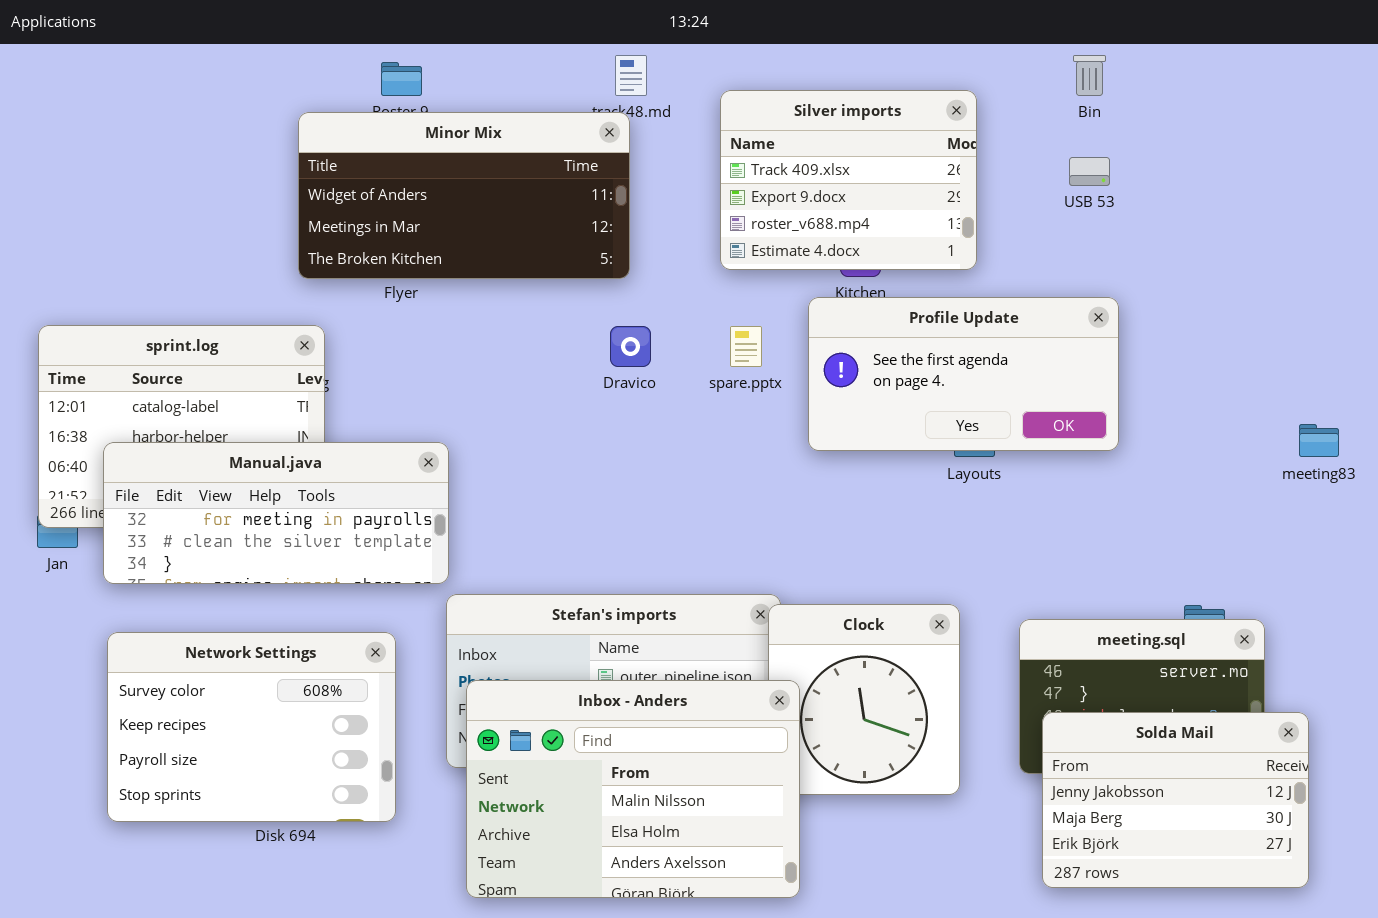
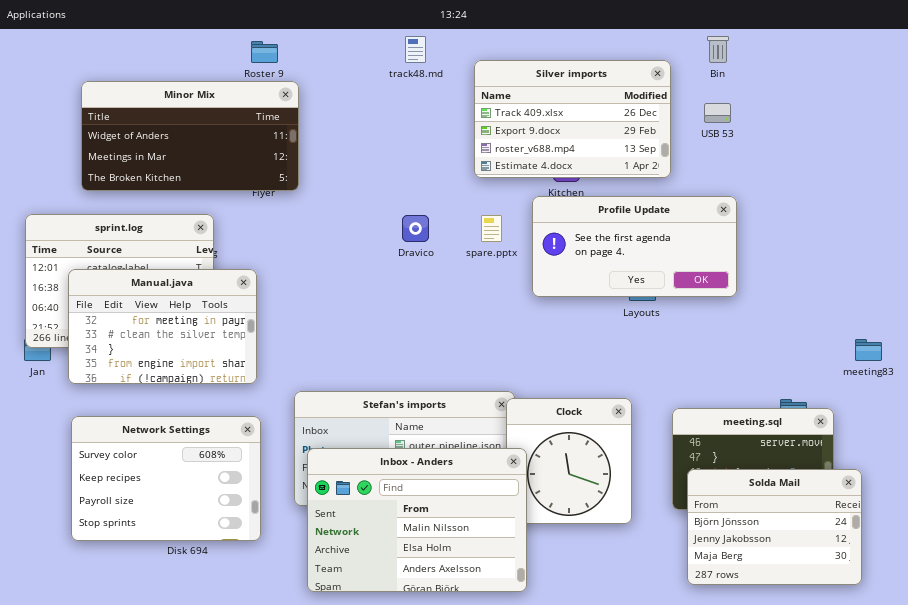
Silver imports: [720,90,977,270] -> [474,60,671,178], resized
Minor Mix: [298,112,630,279] -> [81,81,299,191], moved
meeting83: [1299,424,1339,457] -> [855,339,882,361], moved
Manual.java: [103,442,449,584] -> [68,269,257,384], resized
Solda Mail: [1042,712,1309,888] -> [687,469,862,585], scrolled up 1 row

